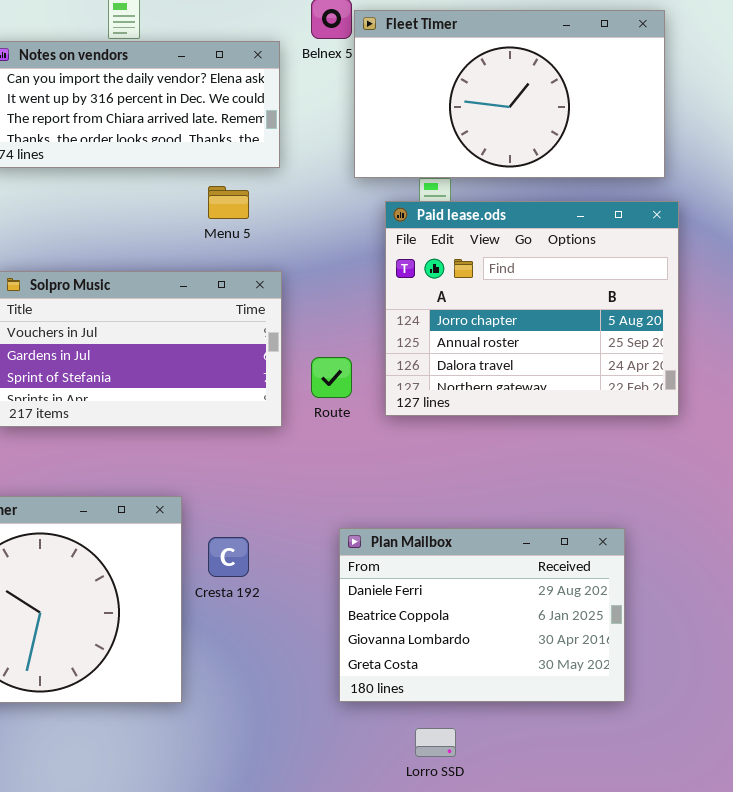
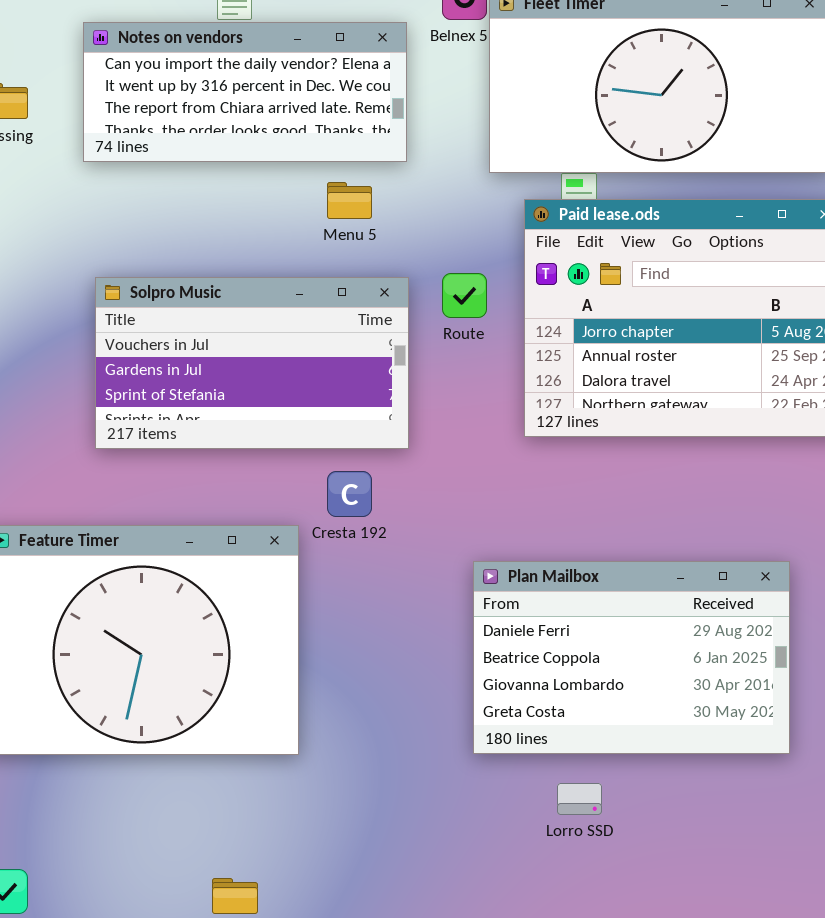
Route: [311,357,352,398] -> [442,273,487,318], moved
Cresta 192: [208,537,249,577] -> [327,471,372,517], moved

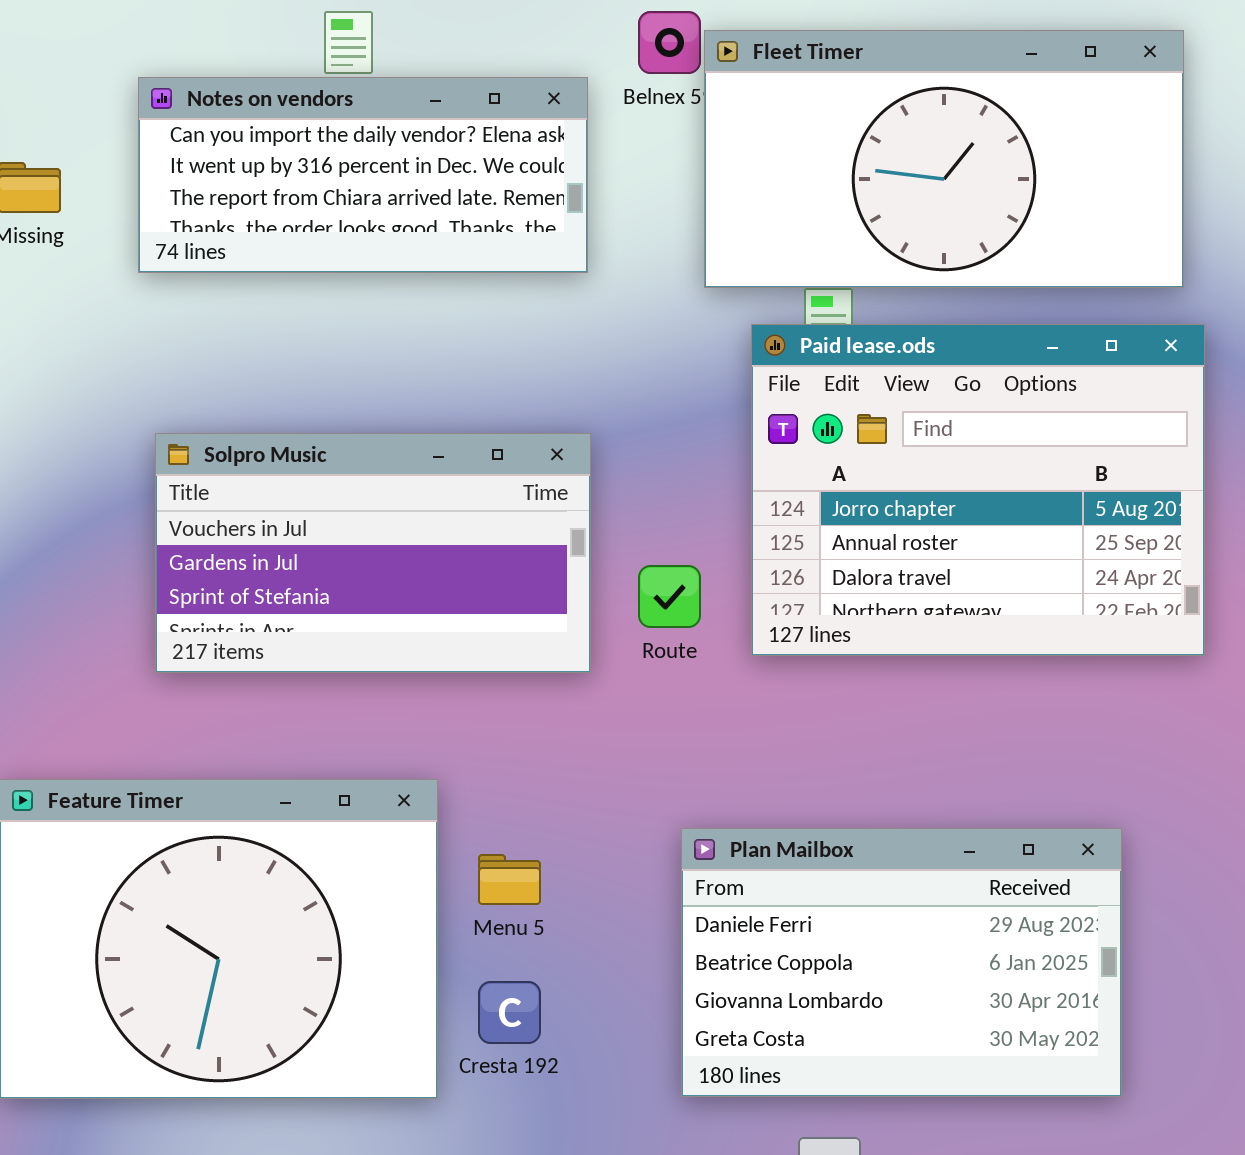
Menu 5: [327,182,372,219] -> [478,854,541,905], moved
Route: [442,273,487,318] -> [638,565,701,628], moved
Cresta 192: [327,471,372,517] -> [478,981,541,1044], moved

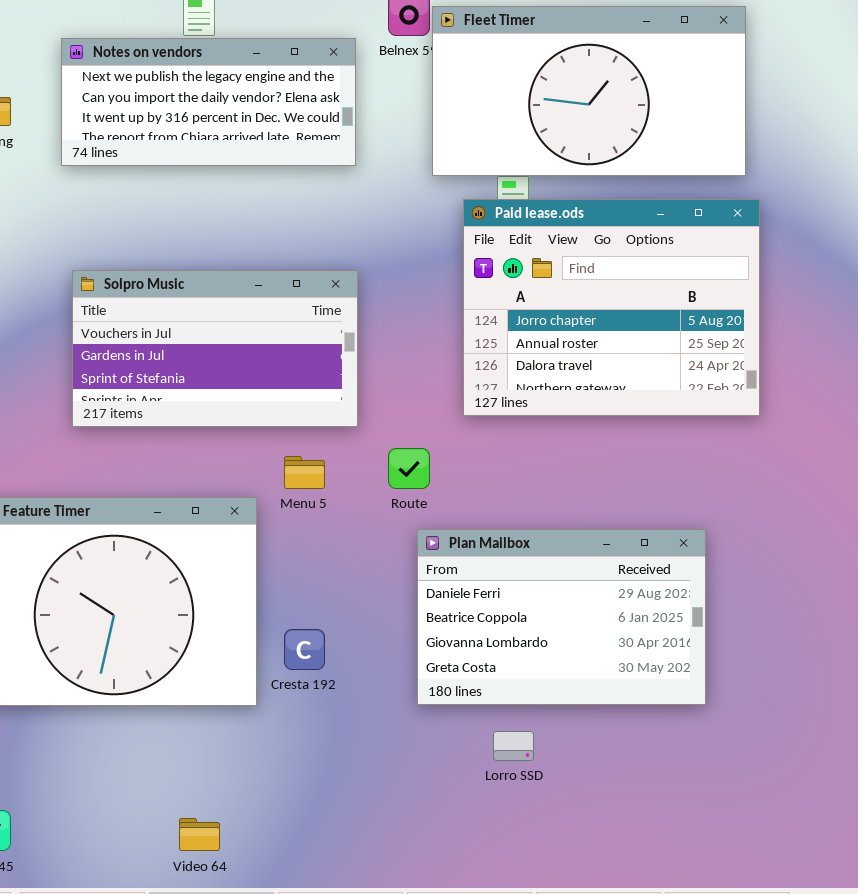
Notes on vendors: [138,77,588,273] -> [61,38,356,166], scrolled up 1 row
Route: [638,565,701,628] -> [388,448,430,489], moved
Menu 5: [478,854,541,905] -> [284,456,325,489], moved

